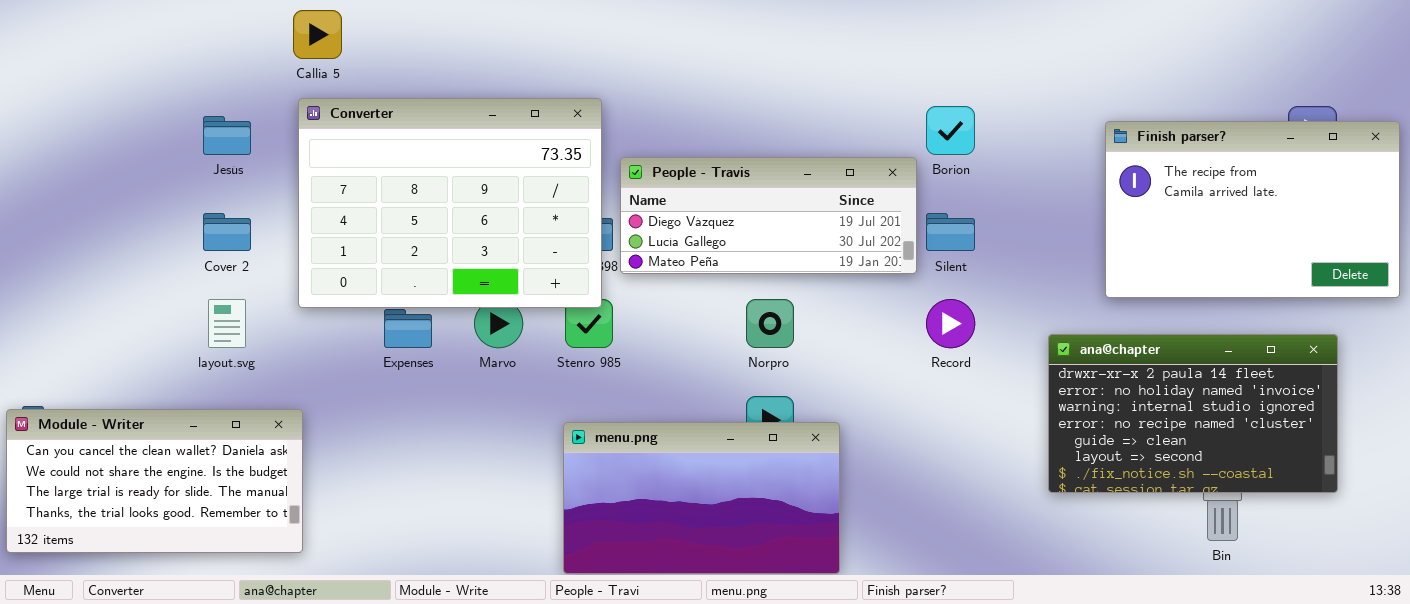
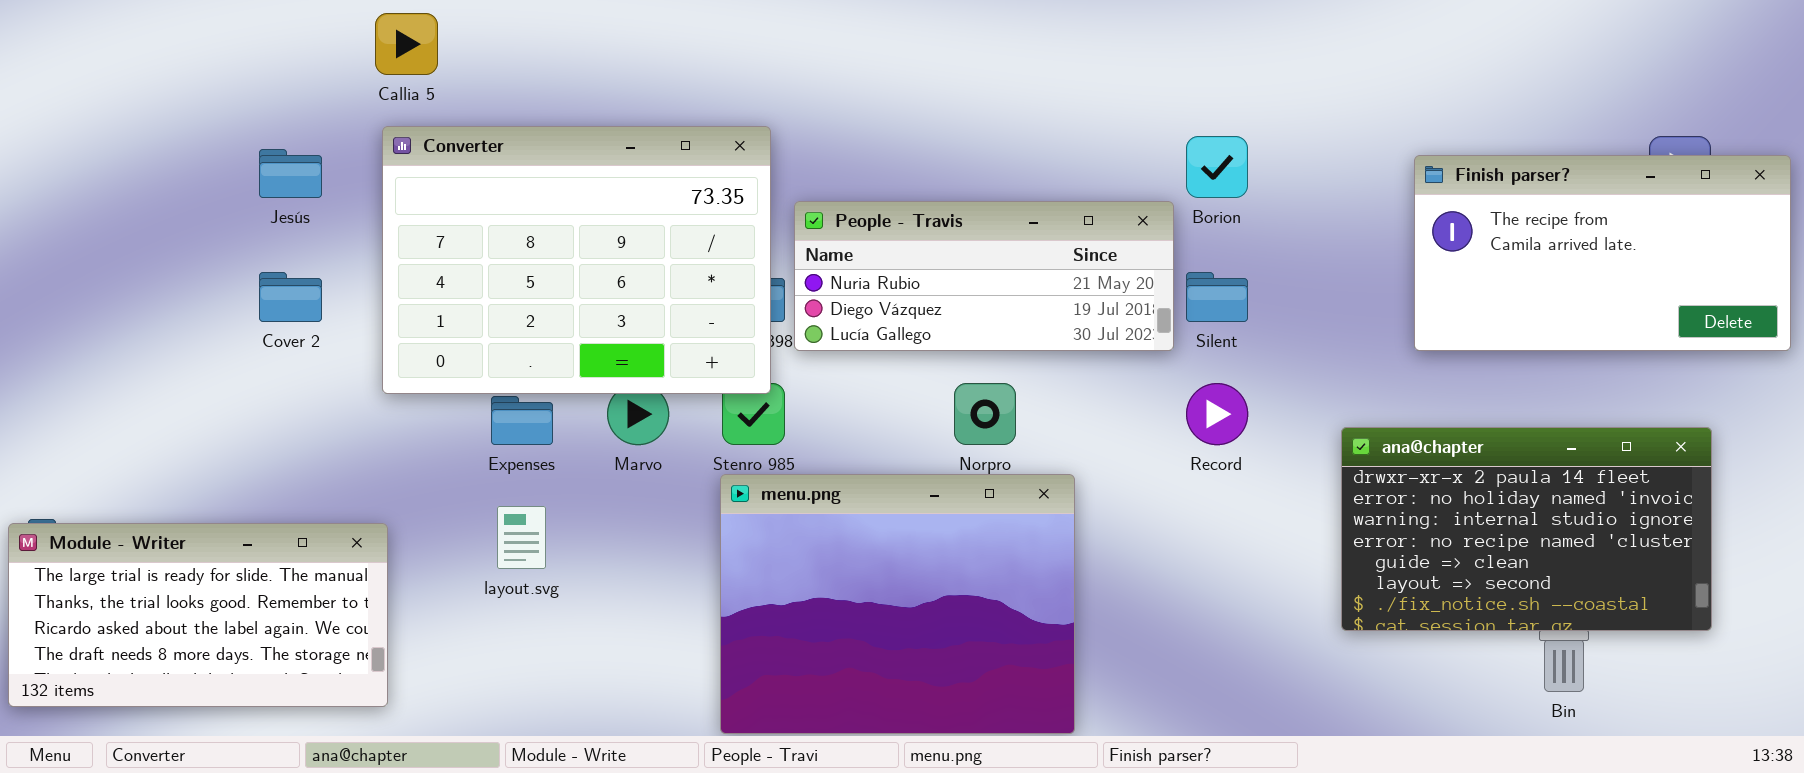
Finish parser?: [1105,121,1400,298] -> [1414,155,1791,351], resized
People - Travis: [620,157,917,274] -> [794,201,1174,351], scrolled up 1 row
layout.svg: [208,299,246,348] -> [497,506,546,569], moved
Module - Writer: [6,409,303,553] -> [8,523,388,707], scrolled down 2 rows
menu.png: [563,422,840,574] -> [720,474,1075,734], resized

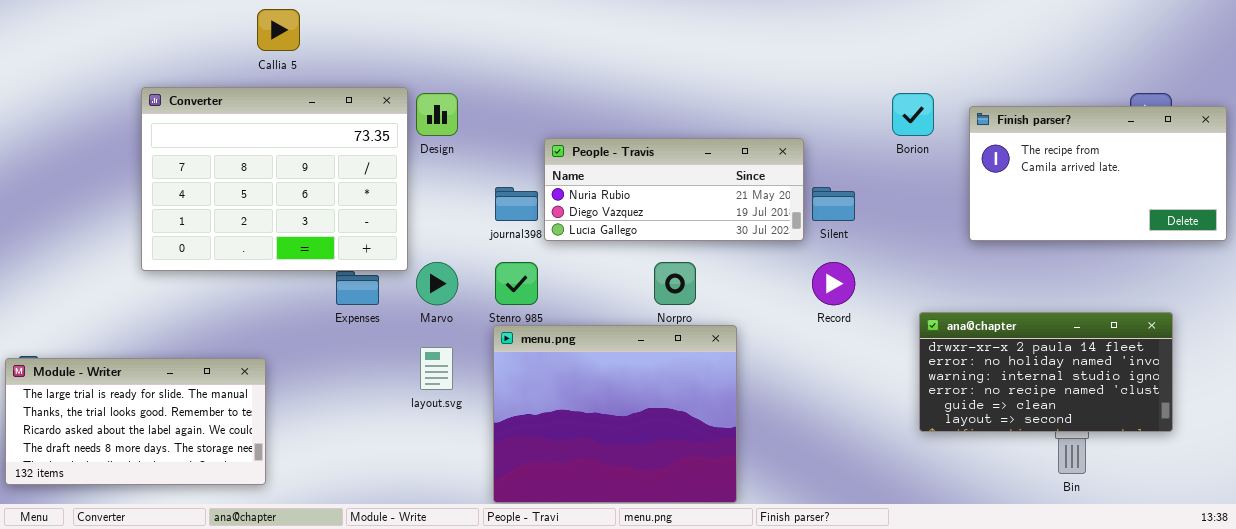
Converter: [382,126,771,394] -> [141,87,408,271], moved
Borion: [1186,136,1248,198] -> [892,93,934,136], moved
ana@chapter: [1341,427,1712,631] -> [919,312,1173,432], resized
layout.svg: [497,506,546,569] -> [420,347,453,390], moved

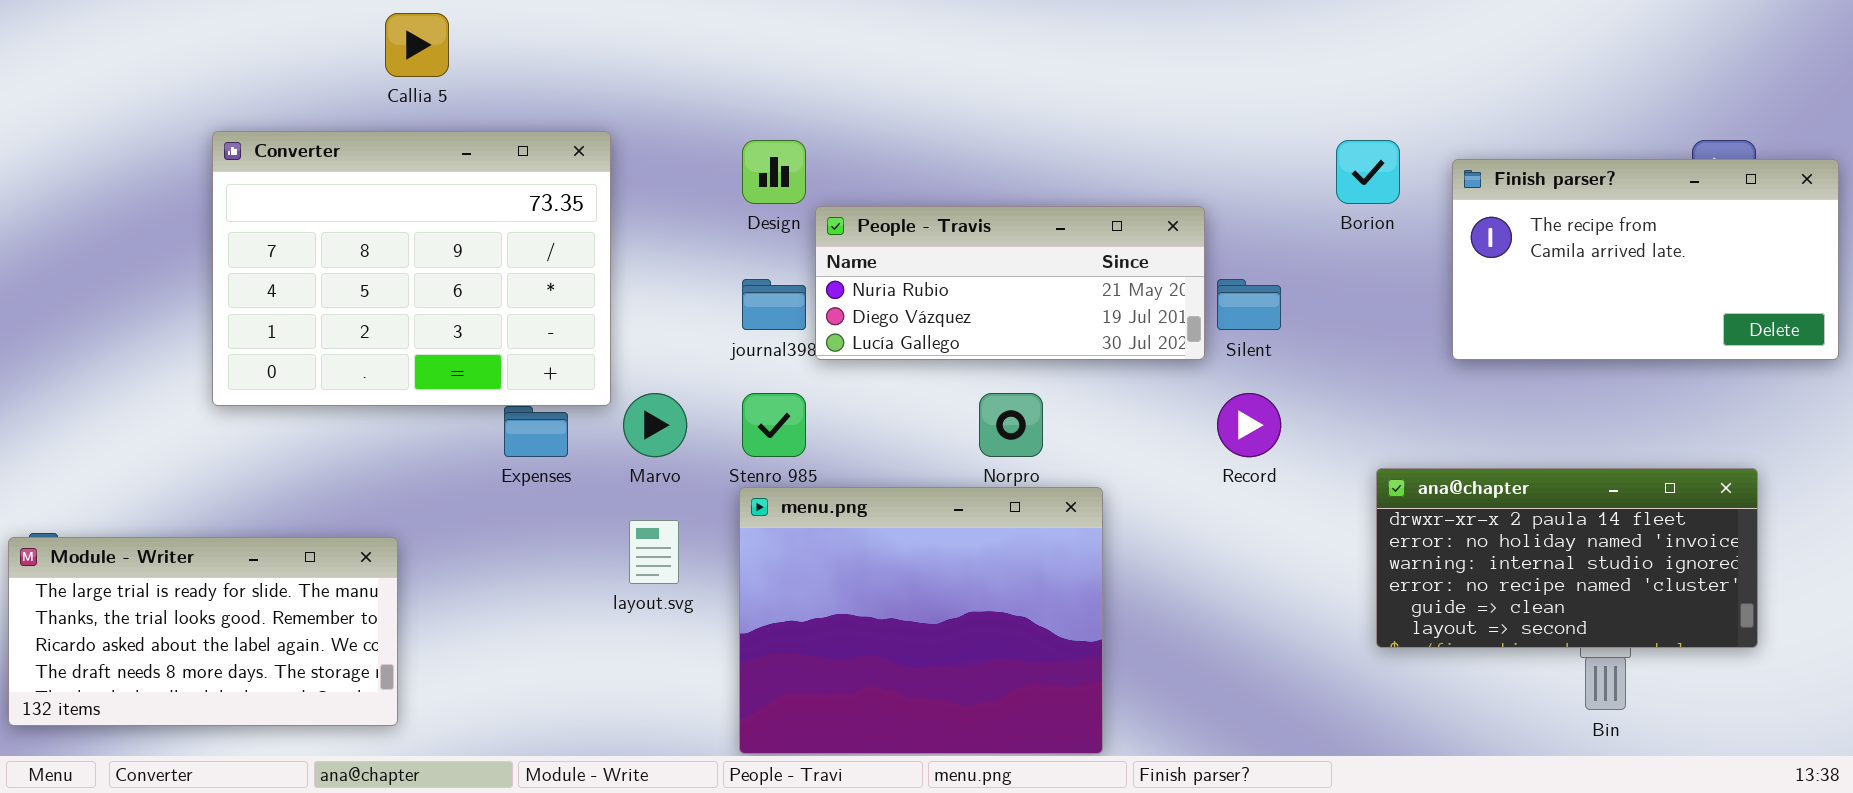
Design: [416,93,458,136] -> [742,140,806,204], moved

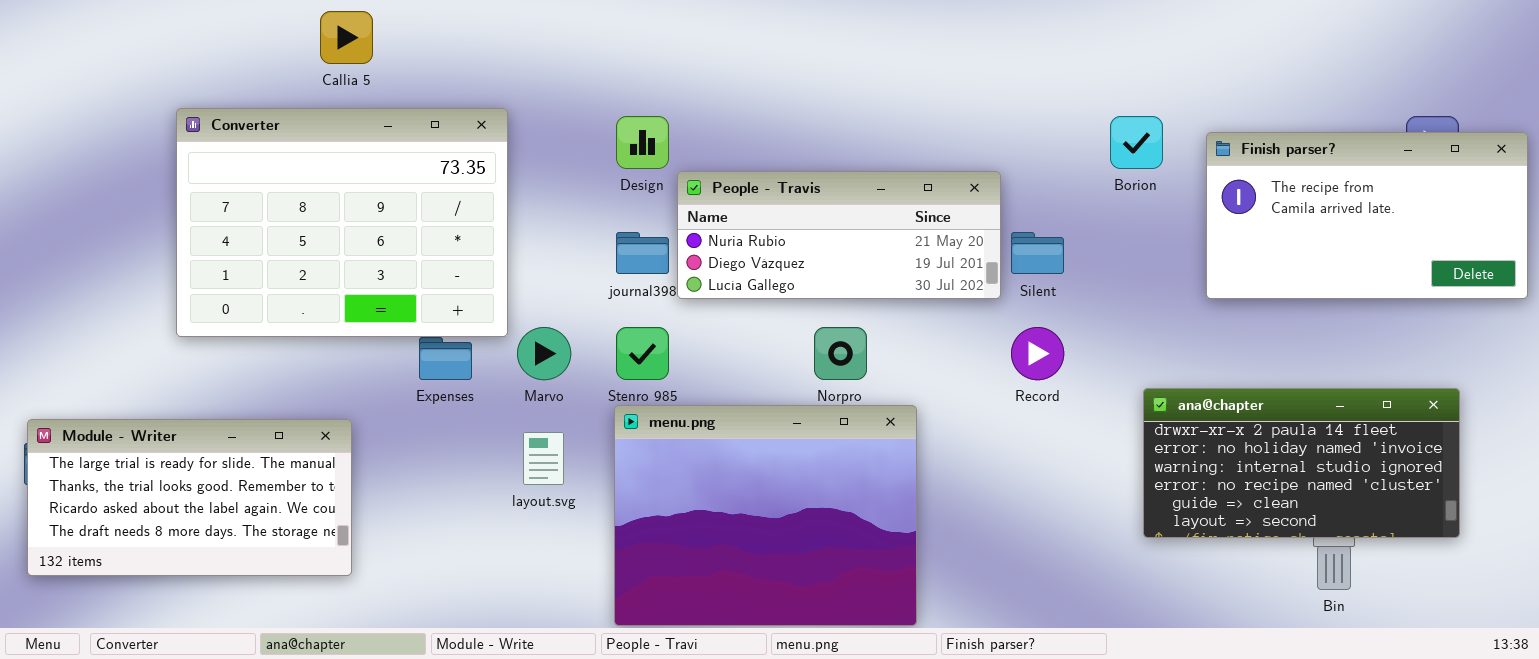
Module - Writer: [8,537,398,726] -> [27,419,352,576], moved

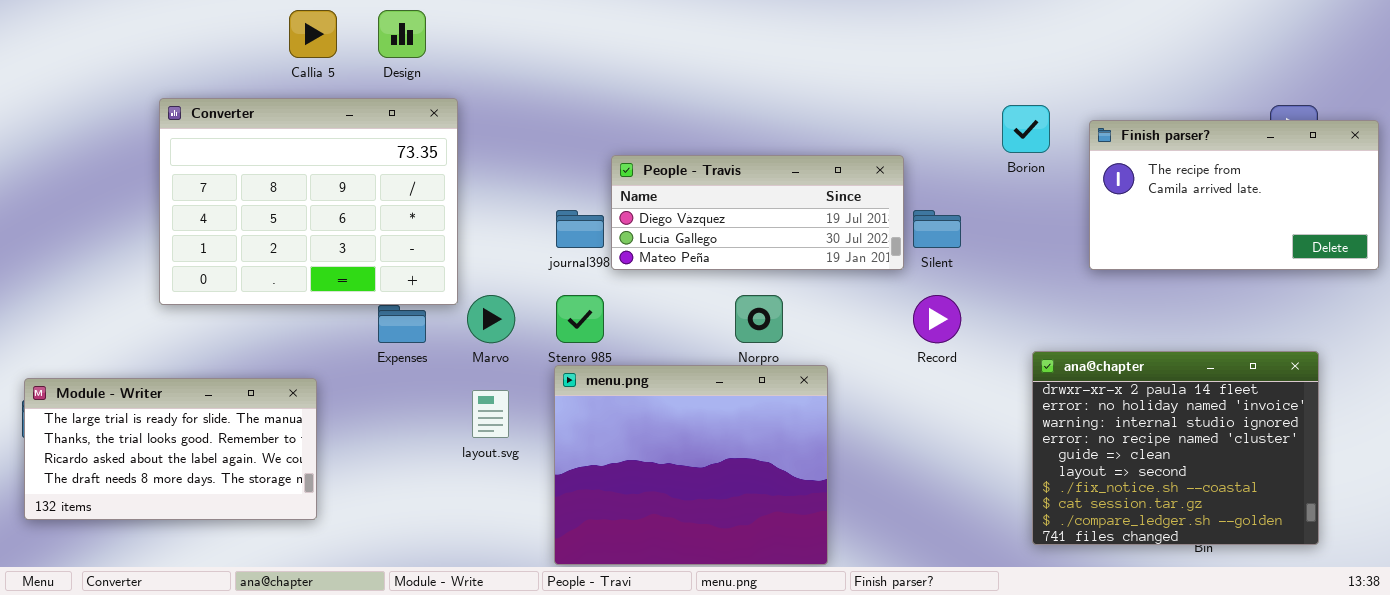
Design: [616,116,669,169] -> [378,10,426,58], moved
People - Travis: [677,171,1001,299] -> [611,155,904,270], scrolled down 1 row
ana@chapter: [1143,388,1460,538] -> [1032,351,1319,545], resized

